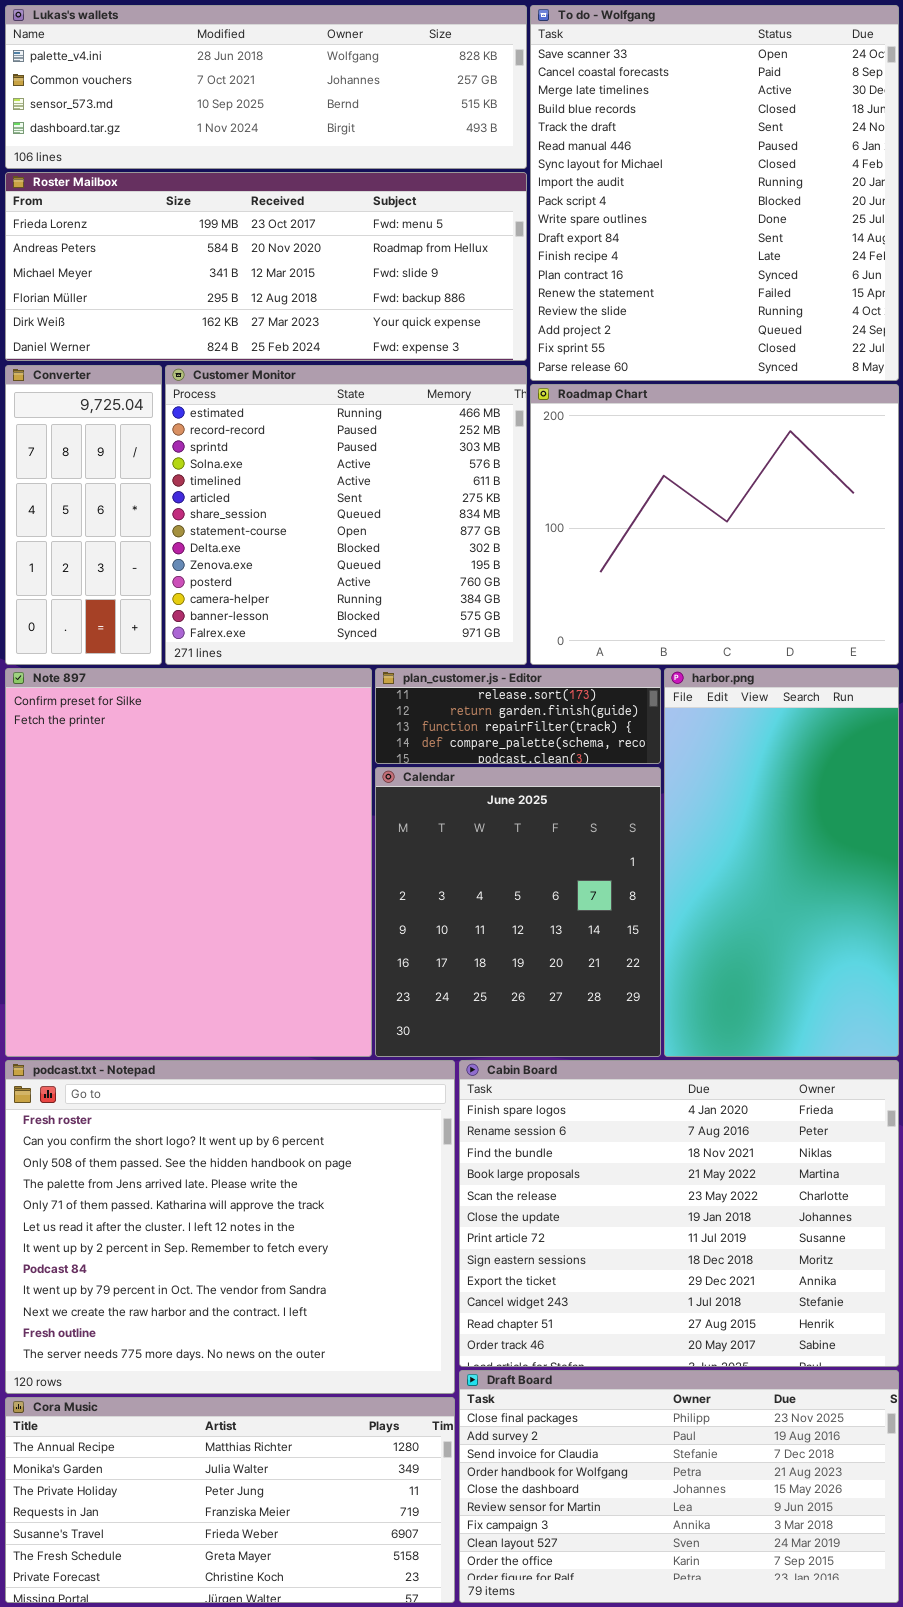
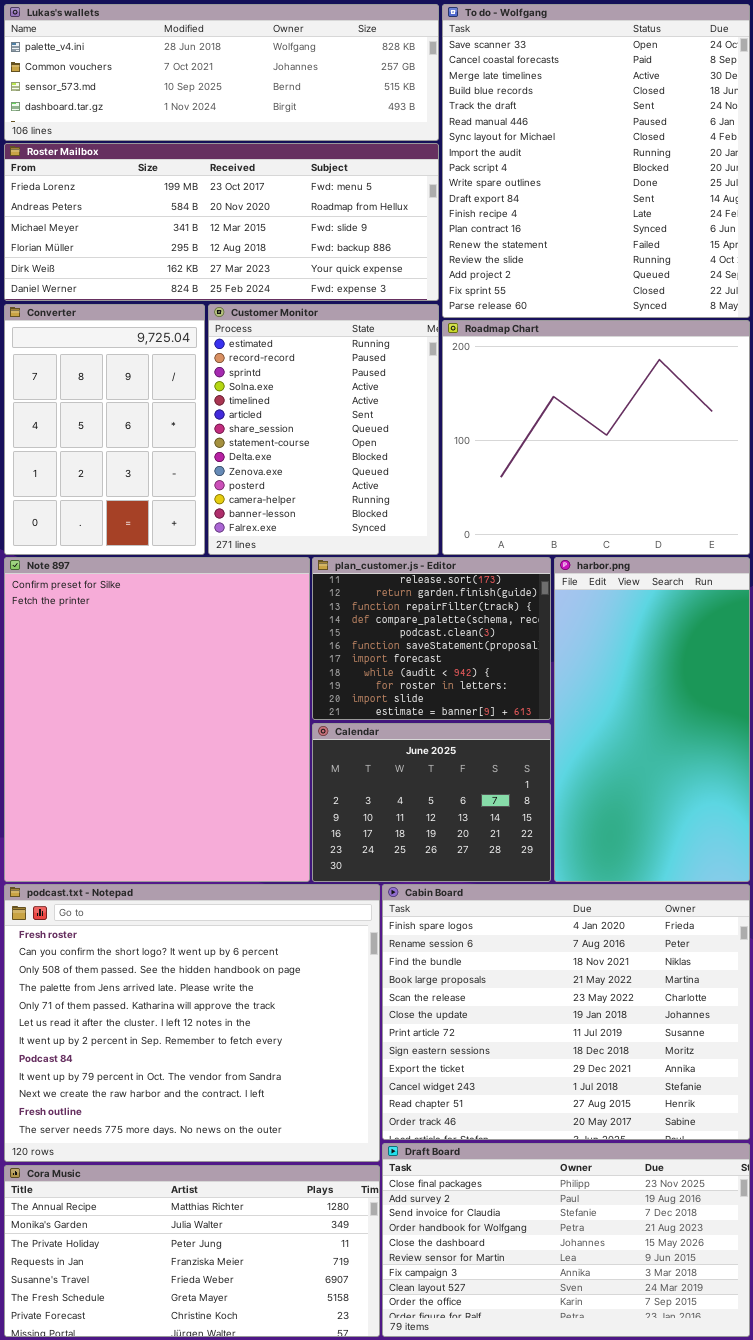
Converter: [5,365,162,665] -> [4,304,205,555], resized
Customer Monitor: [165,365,527,665] -> [208,304,439,555], resized
plan_customer.js - Editor: [375,668,661,764] -> [312,557,551,720], resized
Calendar: [375,767,661,1057] -> [312,723,551,882], resized

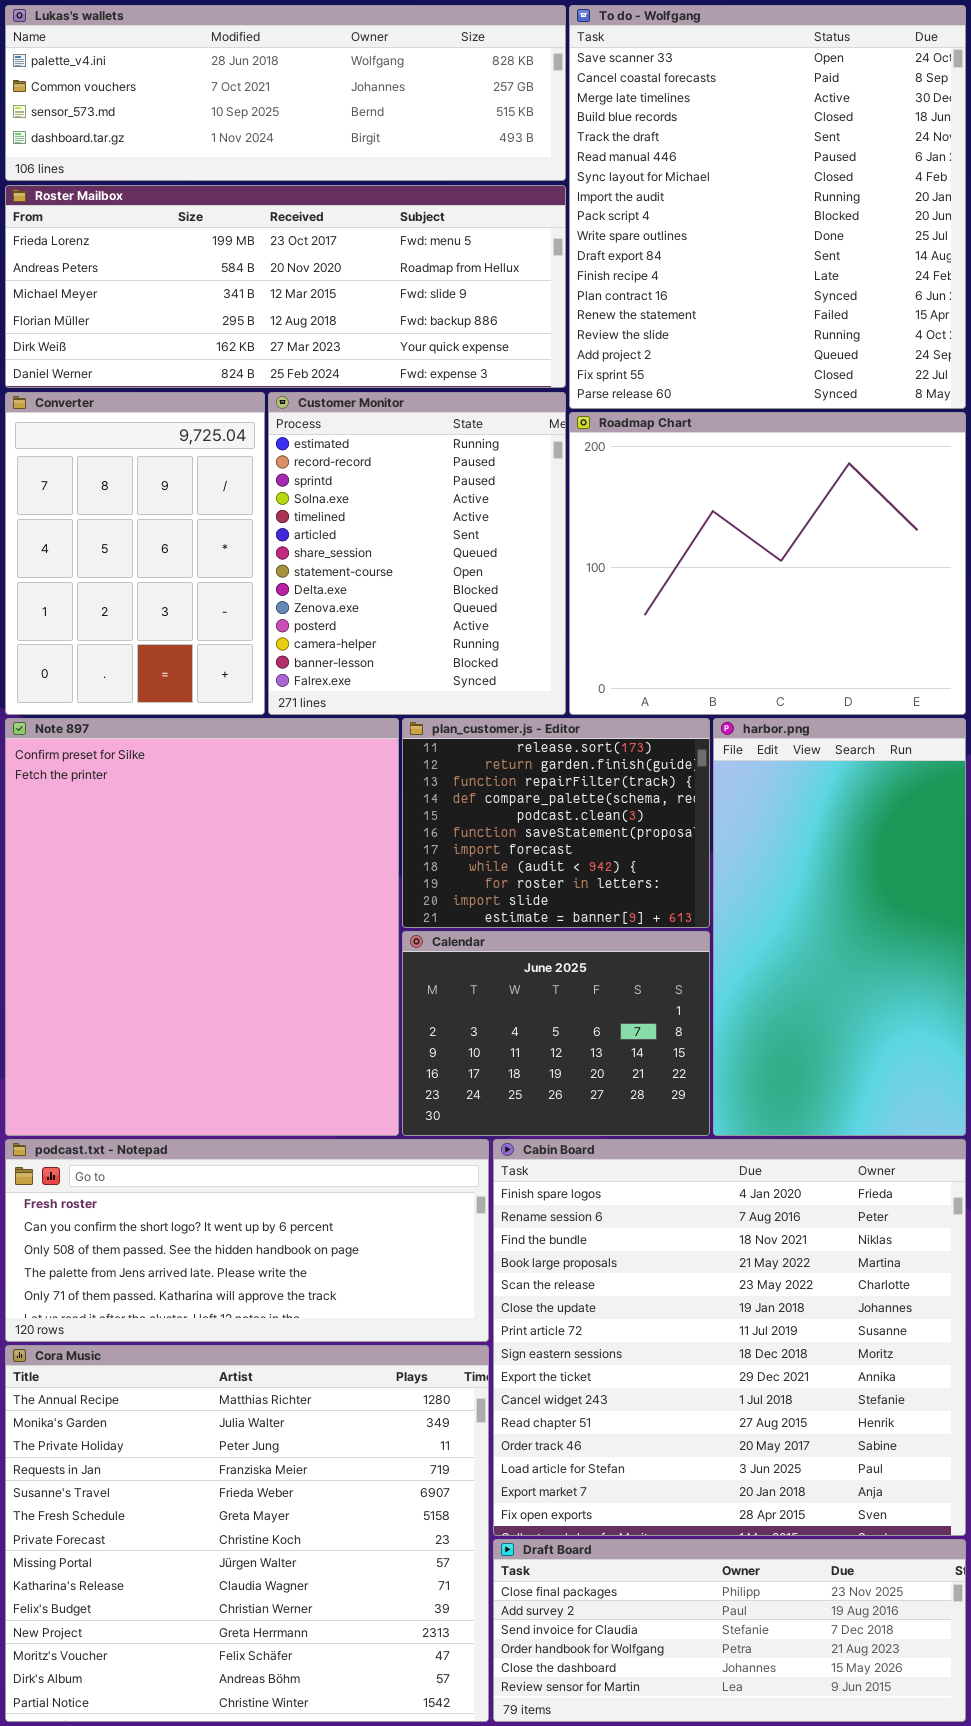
podcast.txt - Notepad: [4,884,380,1162] -> [5,1139,489,1342], resized
Cabin Board: [382,884,750,1140] -> [493,1139,966,1536], resized
Draft Board: [382,1143,750,1337] -> [493,1539,966,1722], resized
Cora Music: [4,1165,380,1337] -> [5,1345,489,1722], resized

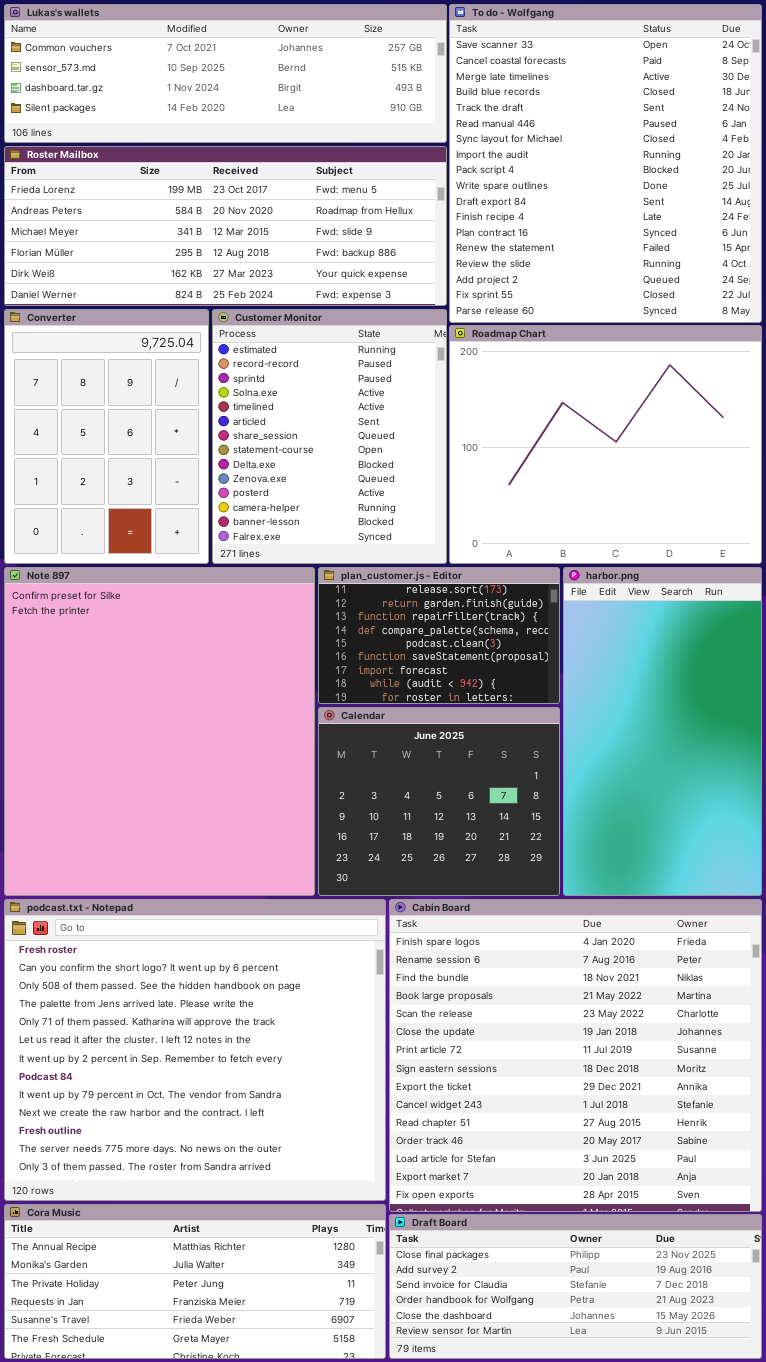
Lukas's wallets: [5,5,566,181] -> [4,4,447,143], scrolled down 1 row
plan_customer.js - Editor: [402,718,710,928] -> [318,567,560,704], resized
Calendar: [402,931,710,1136] -> [318,707,560,896], resized
podcast.txt - Notepad: [5,1139,489,1342] -> [4,899,386,1201], resized
Cora Music: [5,1345,489,1722] -> [4,1204,386,1359], resized

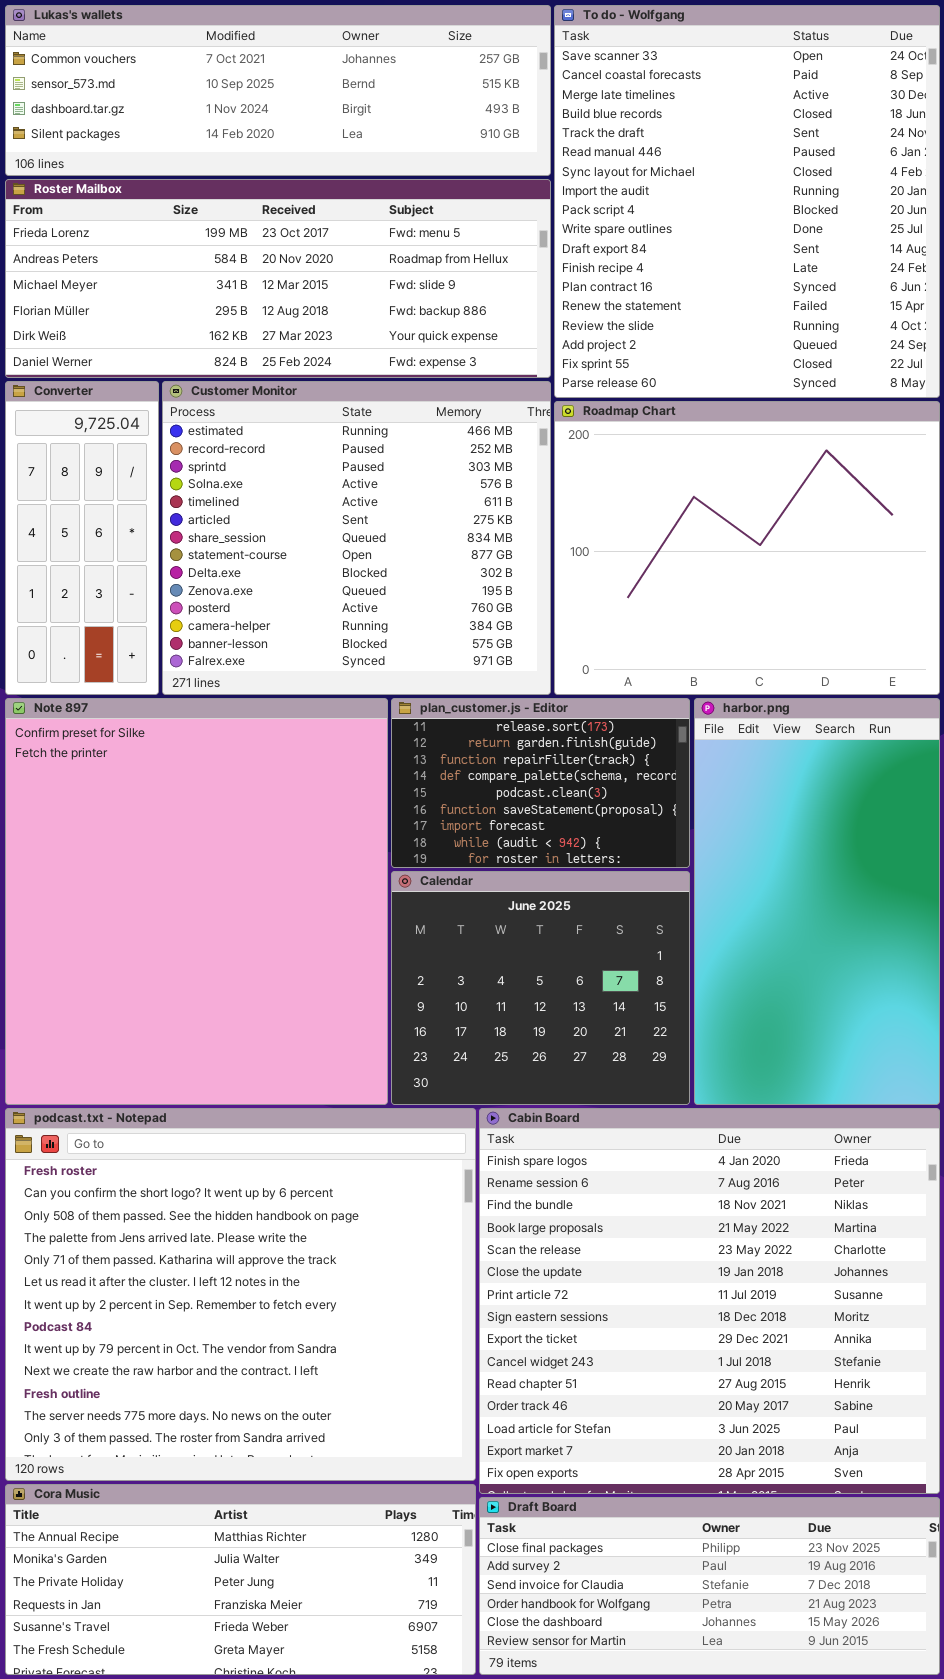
Converter: [4,309,209,564] -> [5,381,159,695], resized
Customer Monitor: [212,309,447,564] -> [162,381,551,695], resized

